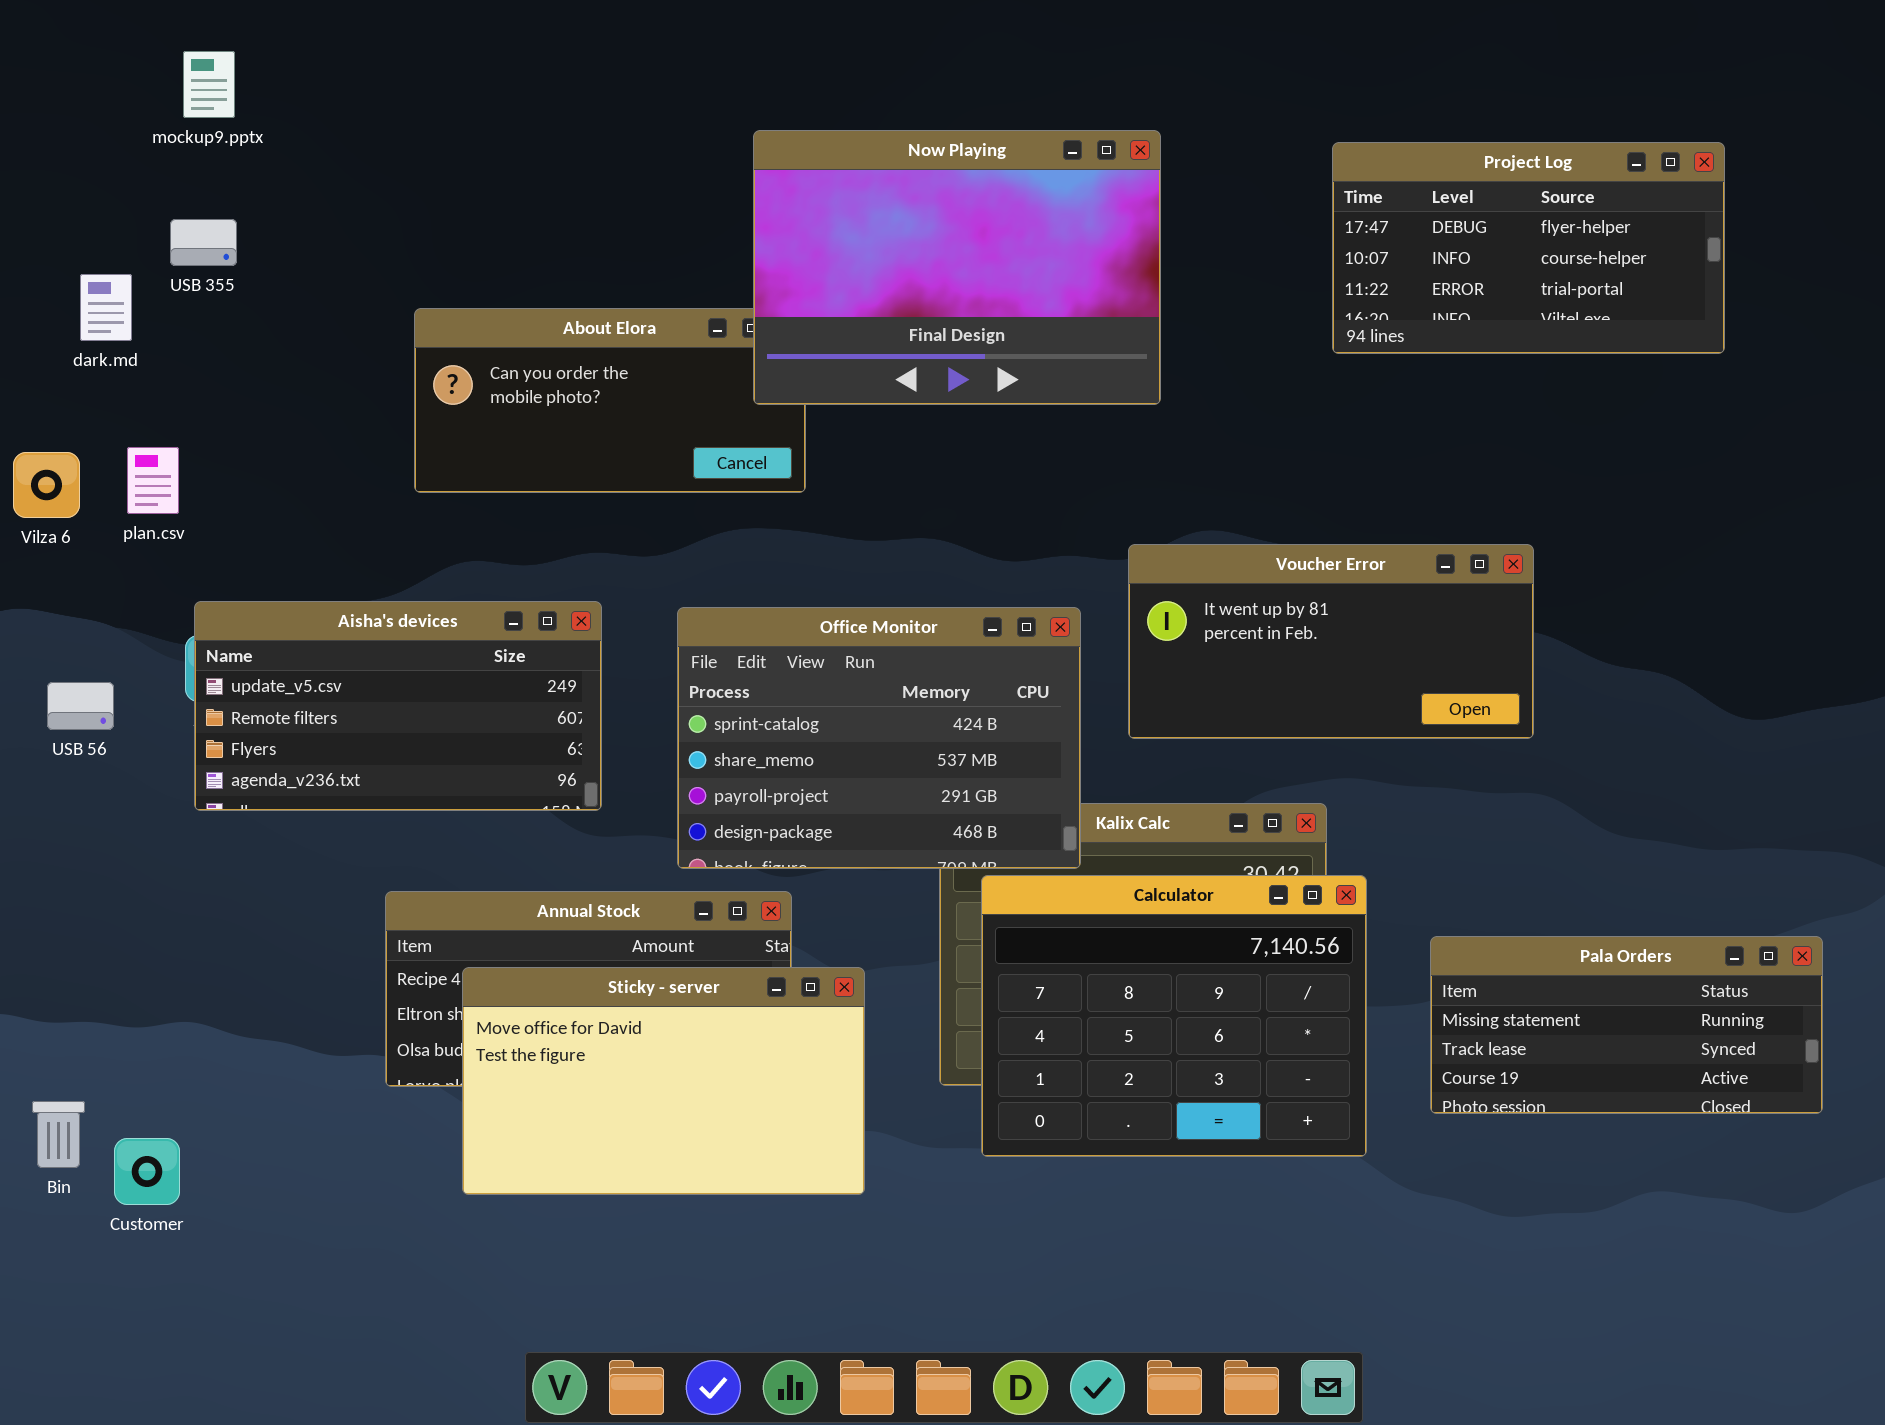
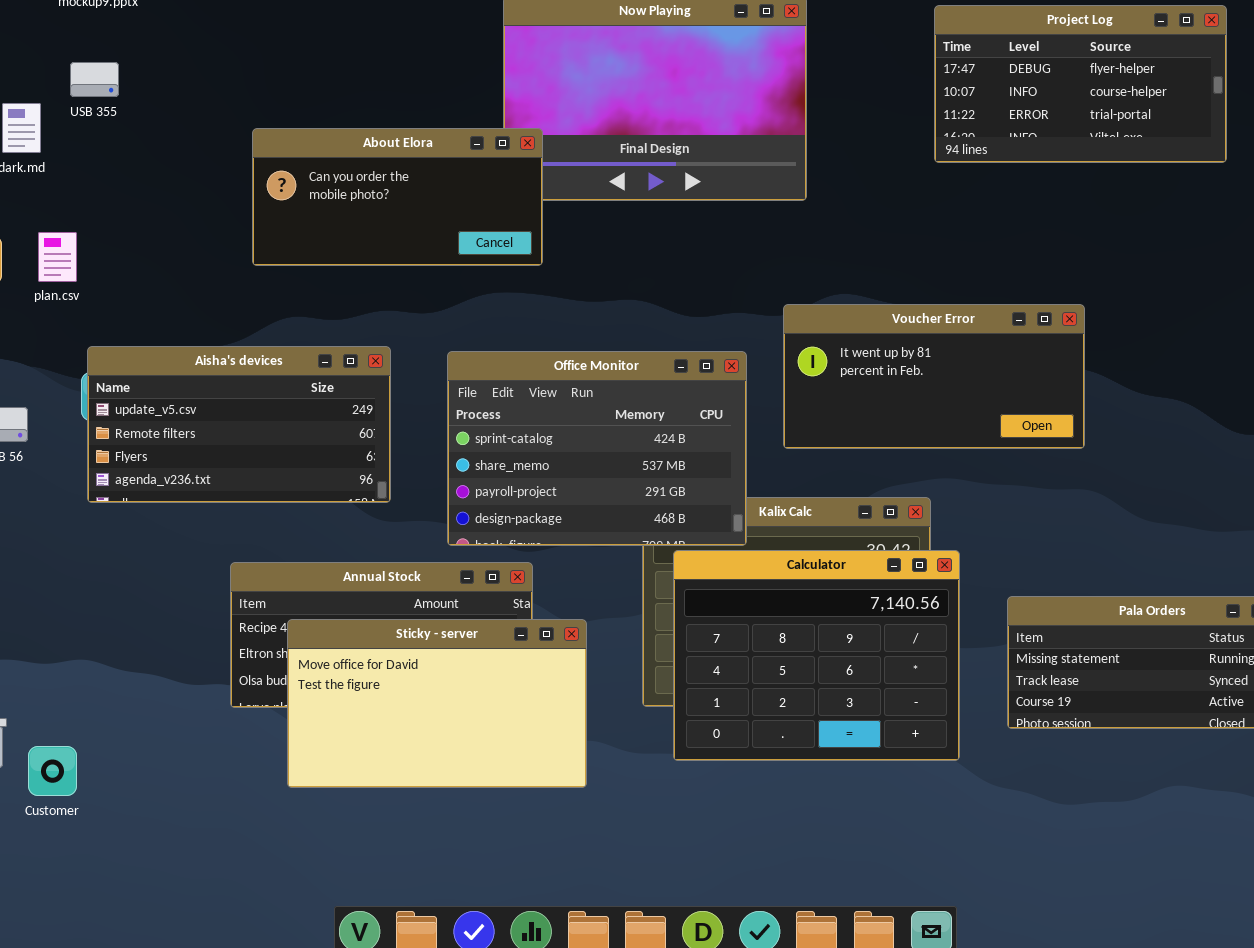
About Elora: [414,308,806,493] -> [252,128,543,266], raised

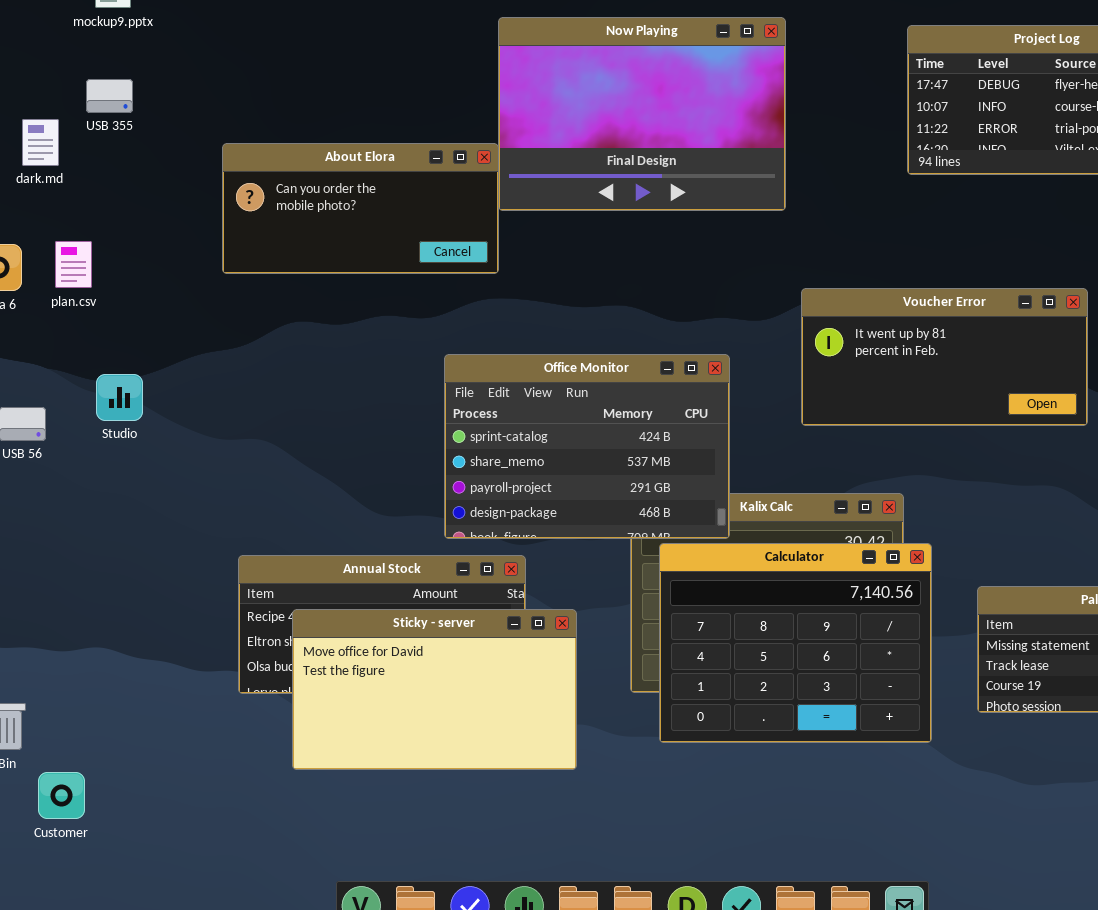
About Elora: [252,128,543,266] -> [222,143,499,274], moved
Voucher Error: [783,304,1085,449] -> [801,288,1088,426], moved
Aisha's devices: [87,346,391,503] -> none, closed
Customer: [28,746,77,796] -> [38,772,85,819], moved

